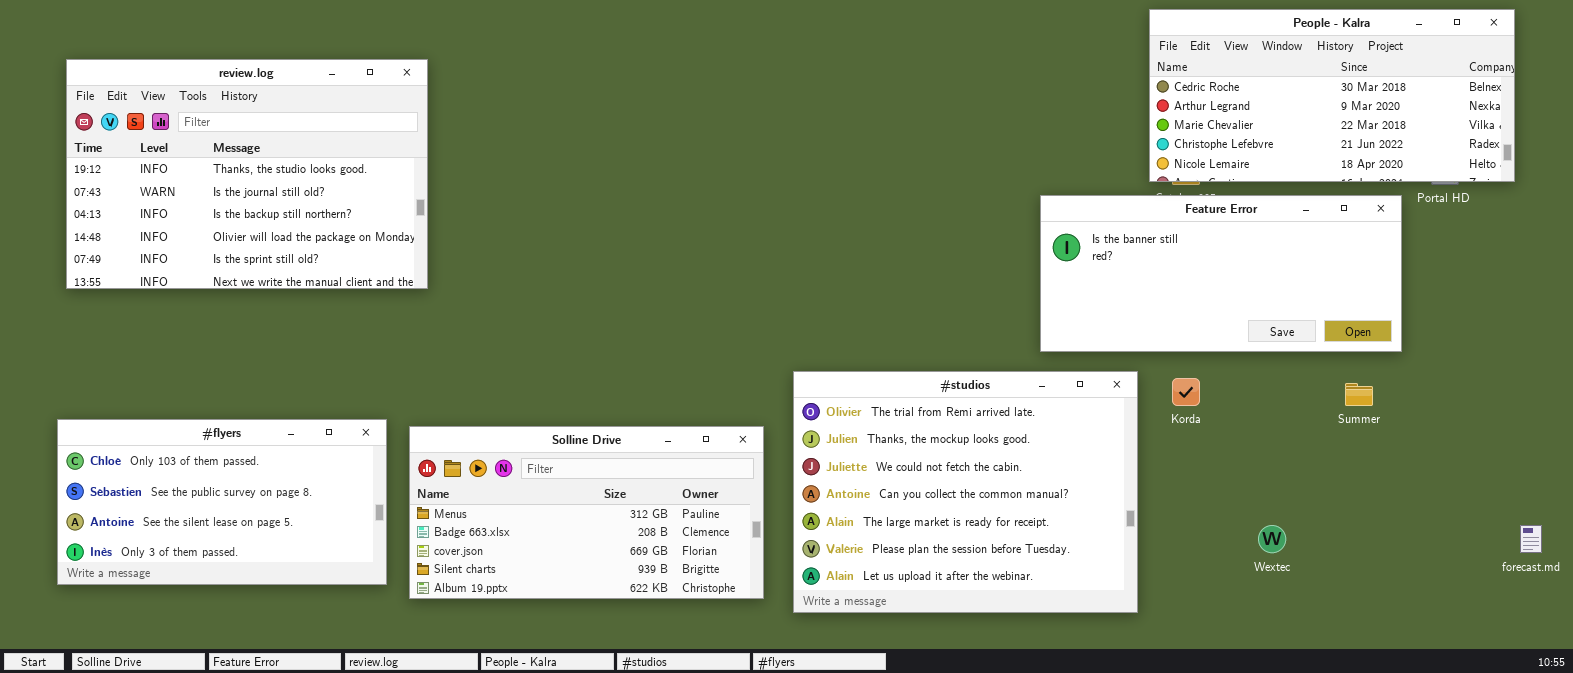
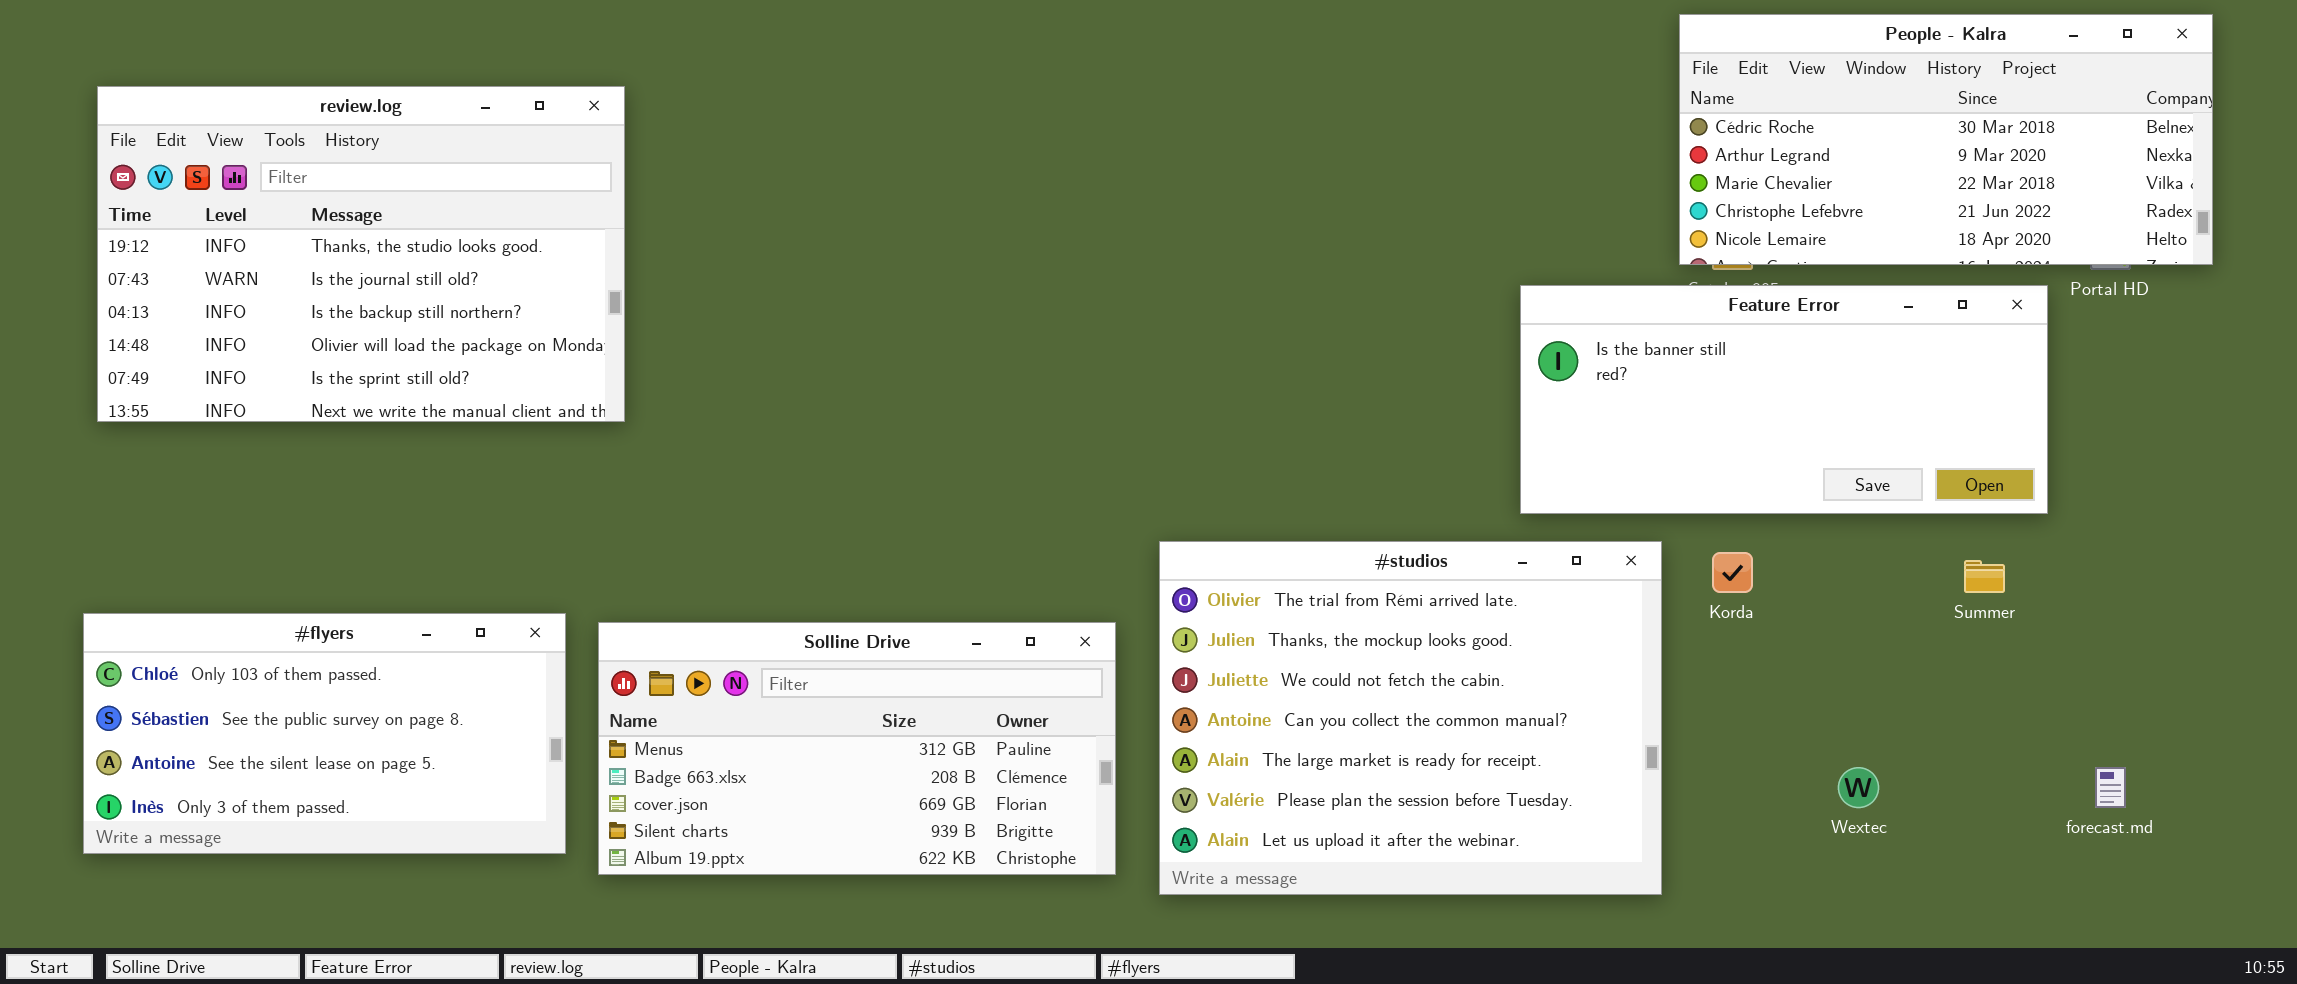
forecast.md: [1520,525,1542,553] -> [2095,767,2126,808], moved

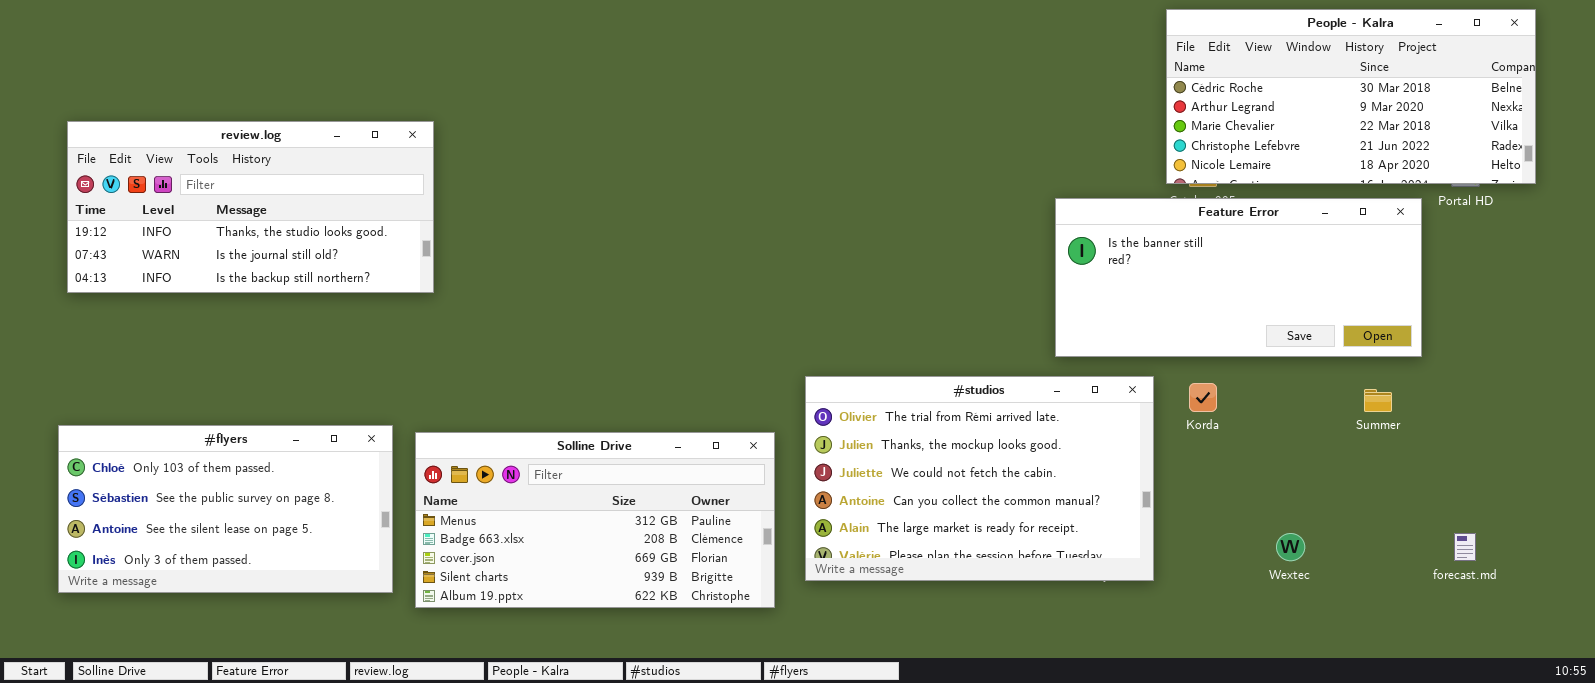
review.log: [97,86,625,422] -> [67,121,434,293], resized
#studios: [1159,541,1662,895] -> [805,376,1154,581], resized

